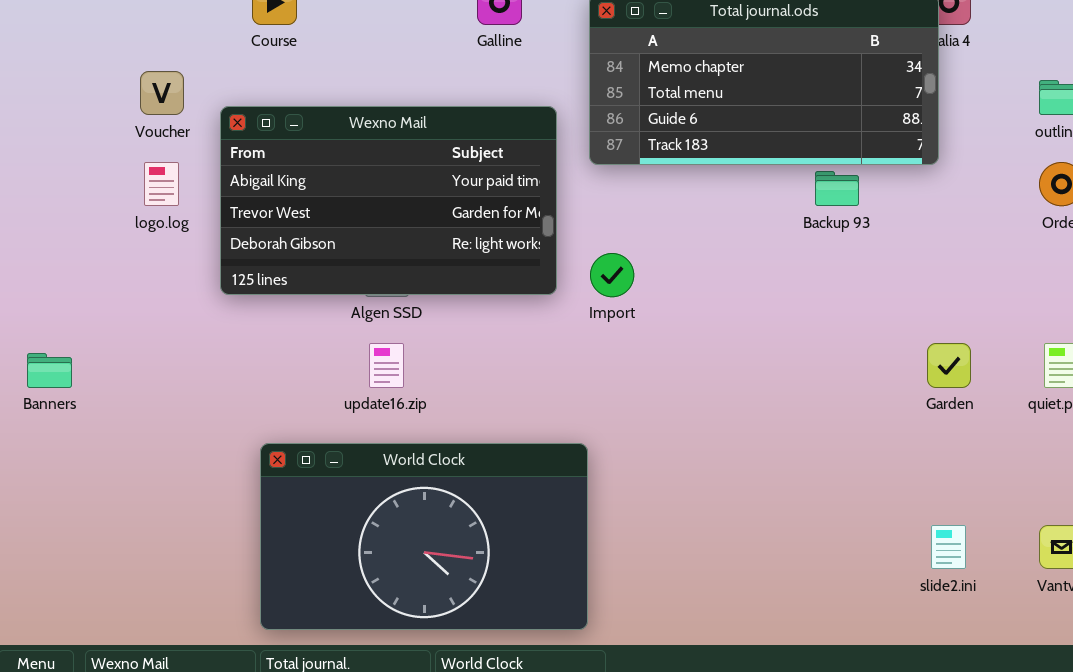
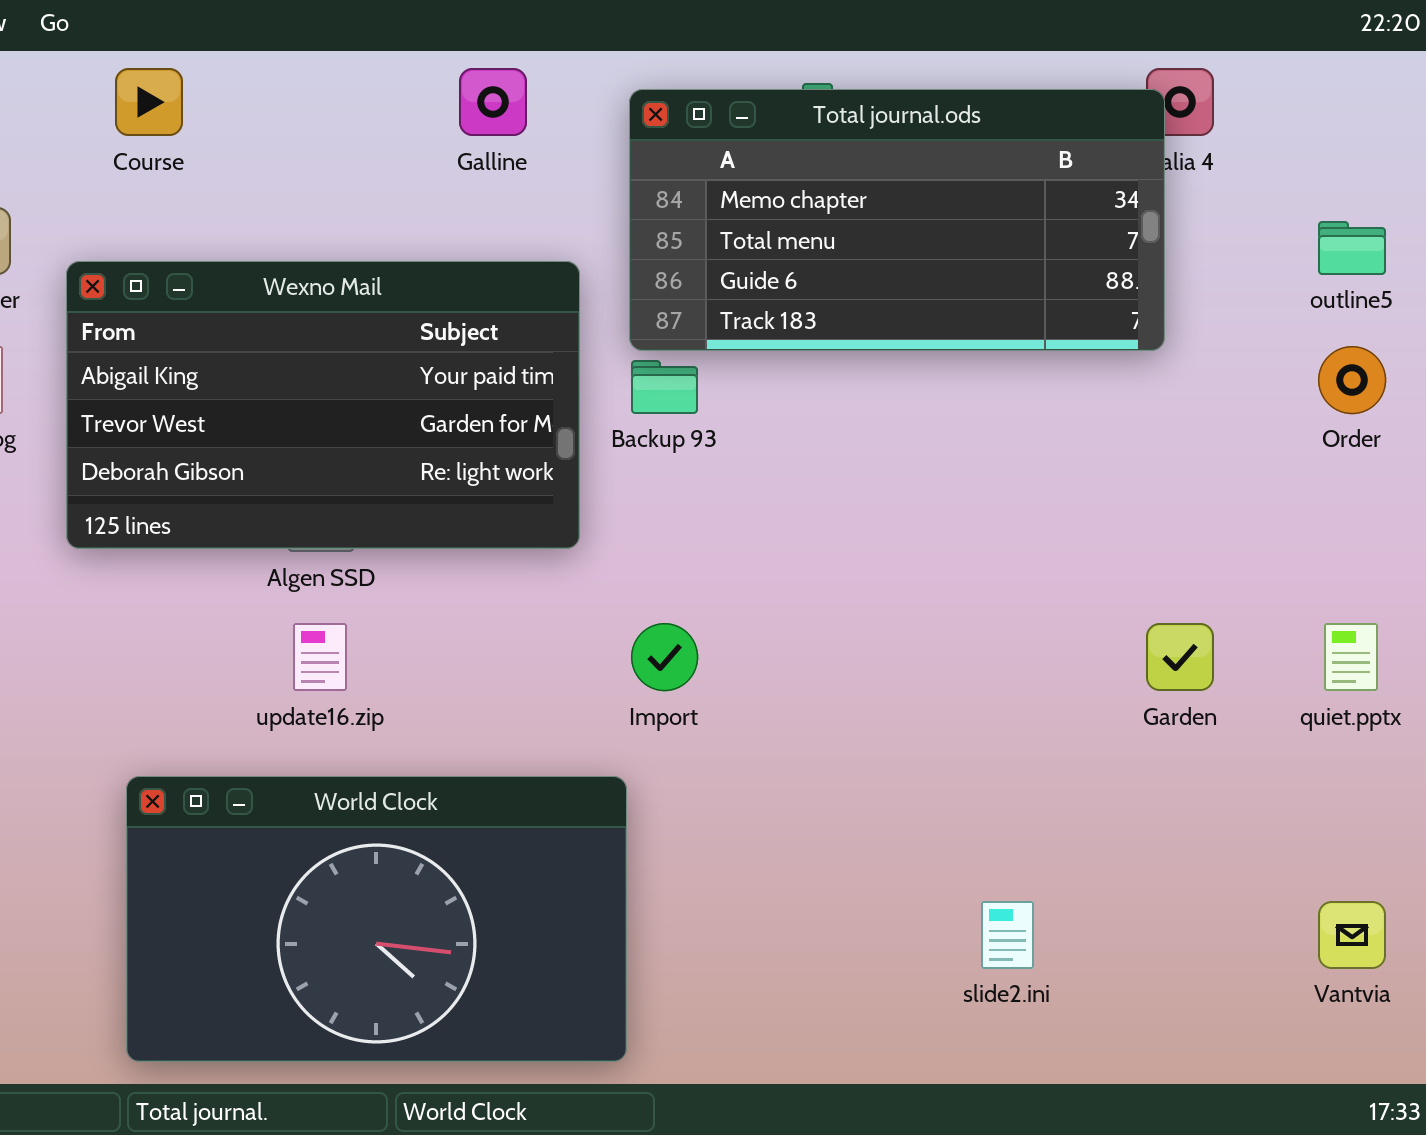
Backup 93: [815,171,859,206] -> [631,360,698,414], moved
Import: [590,253,634,297] -> [631,623,698,691], moved
slide2.ini: [931,525,966,569] -> [981,901,1034,969], moved

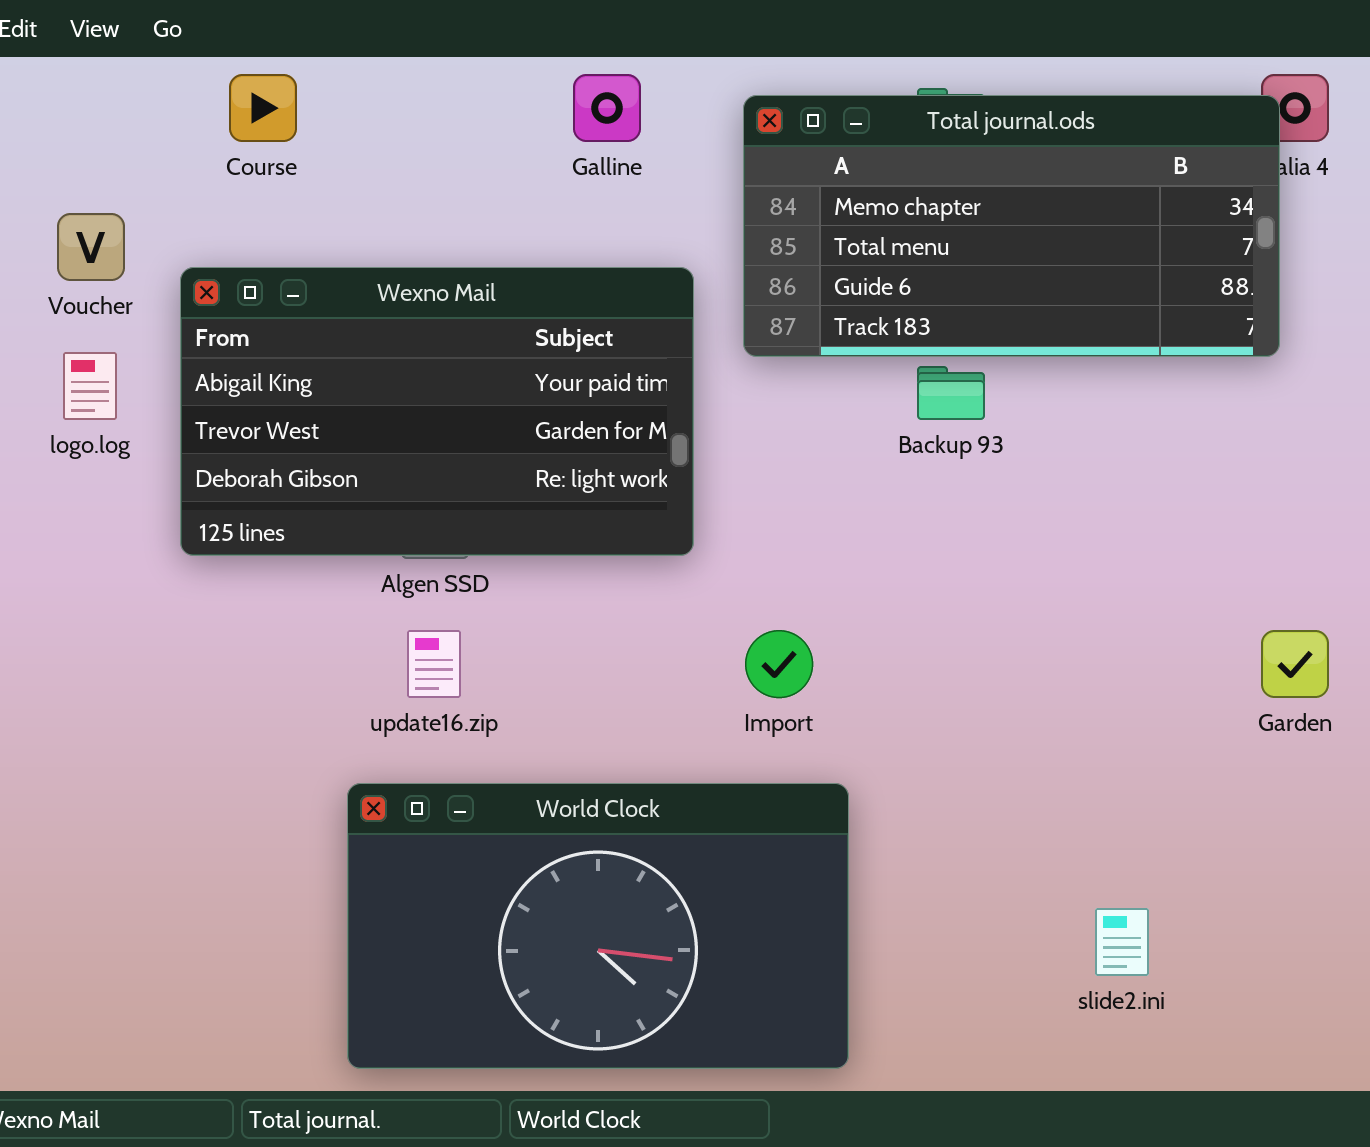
Backup 93: [631,360,698,414] -> [917,366,985,420], moved
World Clock: [126,776,627,1062] -> [347,783,849,1069], moved

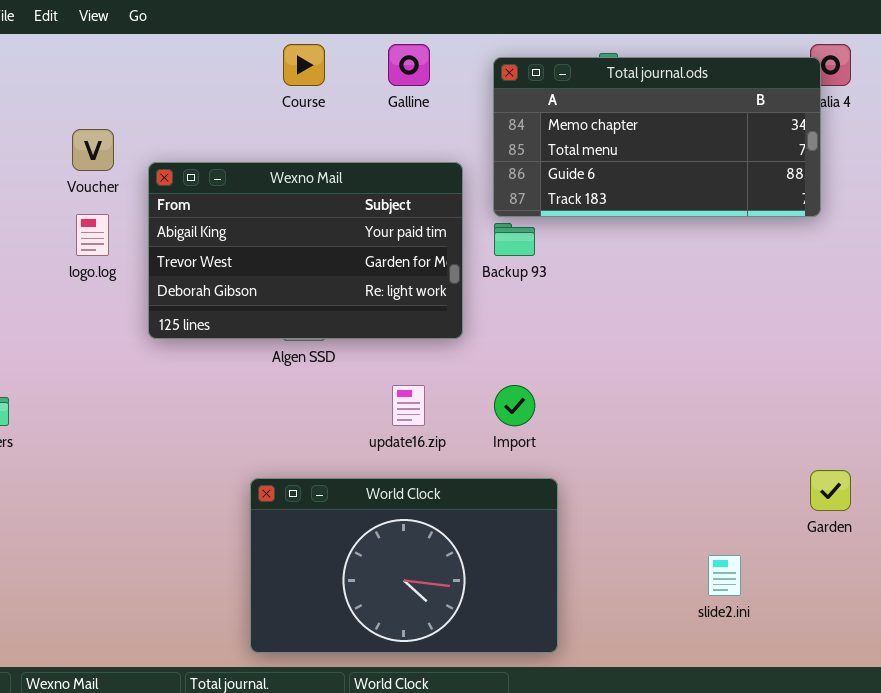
Course: [229,74,297,142] -> [283,44,325,86], moved
Backup 93: [917,366,985,420] -> [494,223,535,256], moved
update16.zip: [407,630,461,698] -> [392,385,425,426], moved
Garden: [1261,630,1329,698] -> [810,470,851,511], moved

